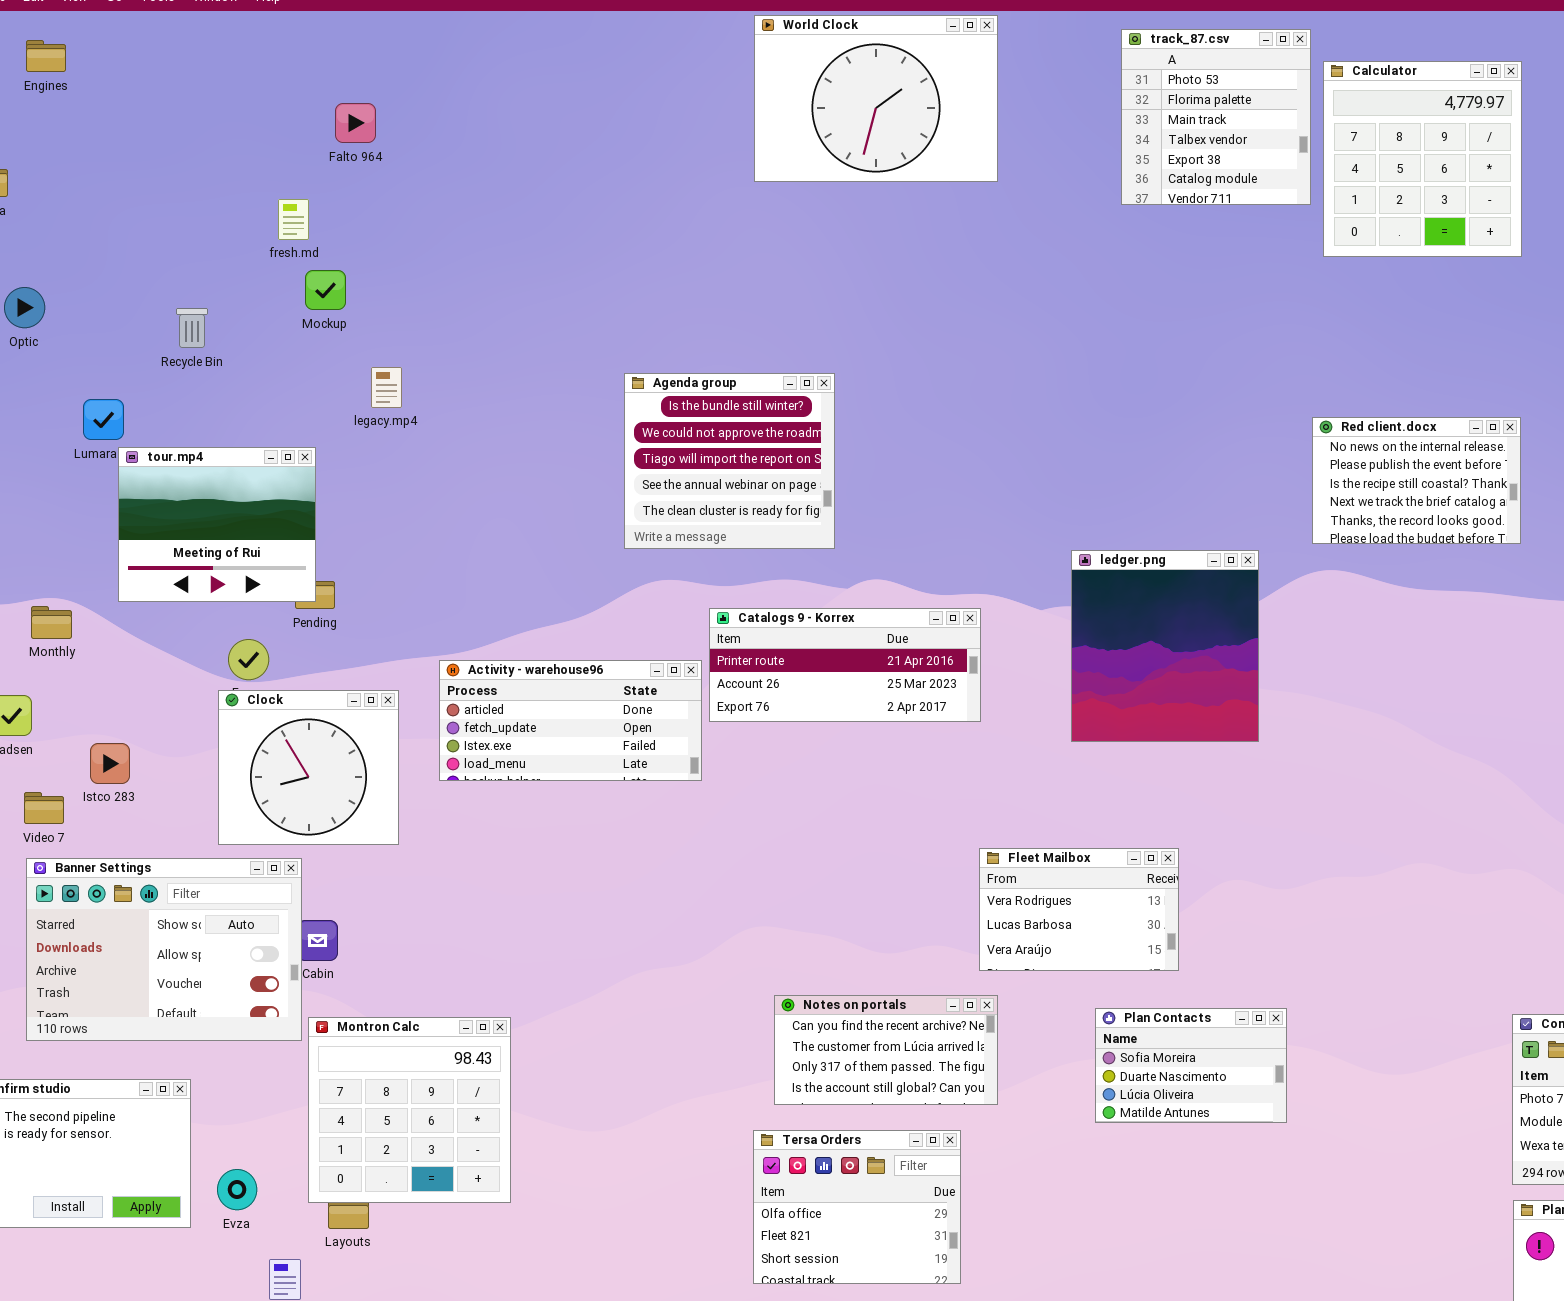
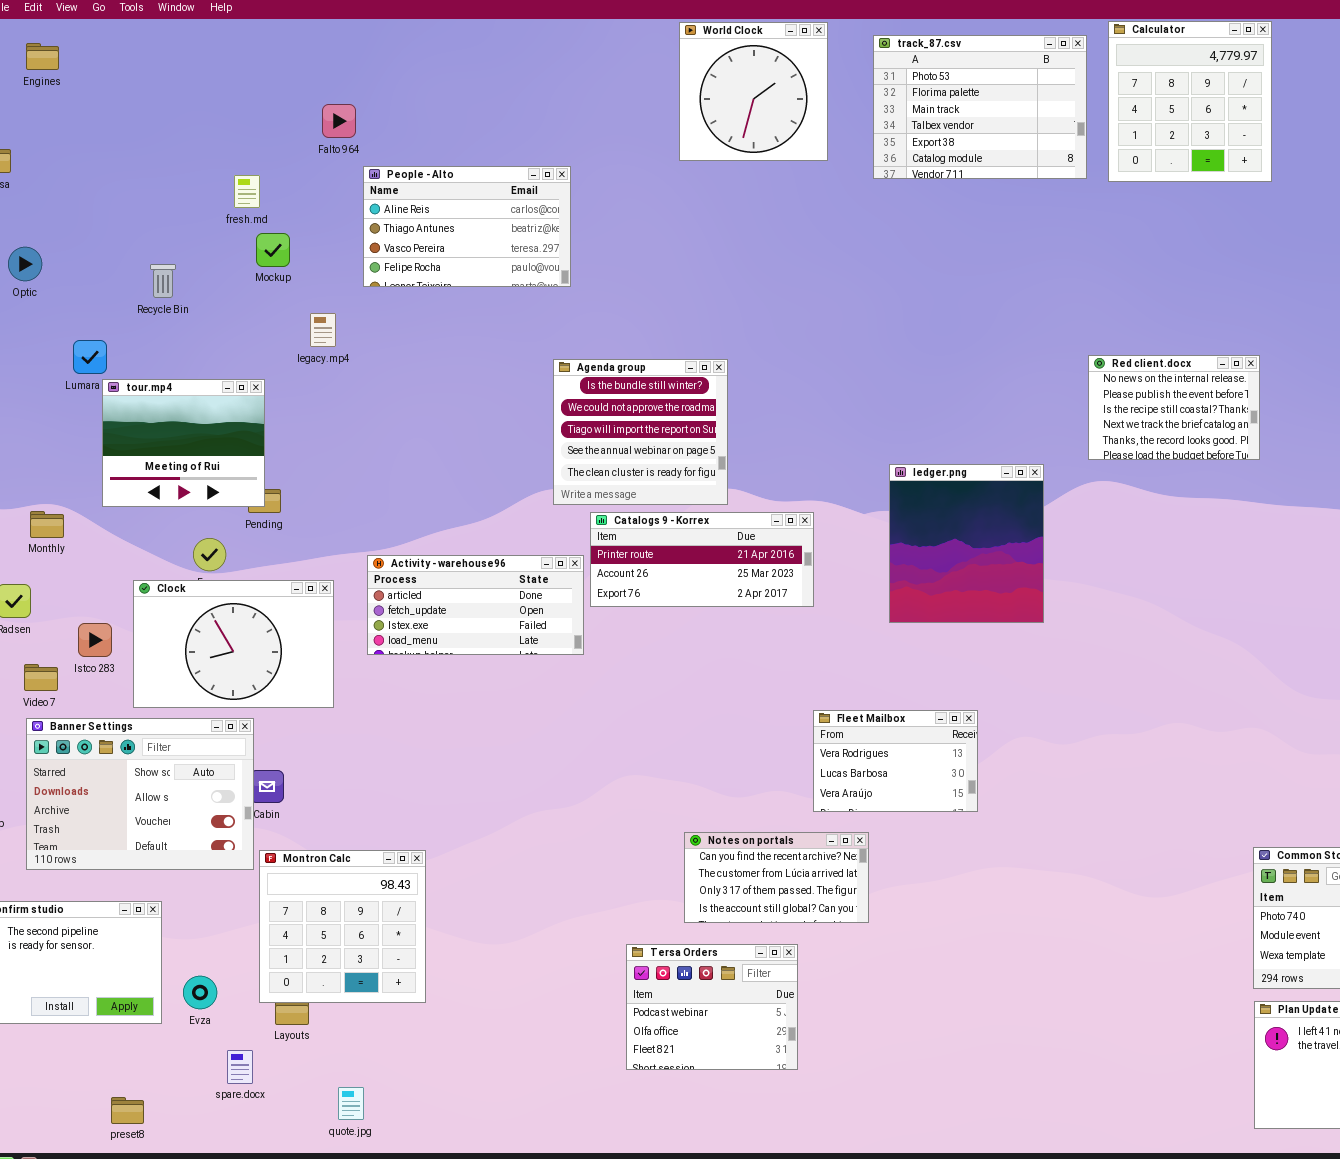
World Clock: [754,15,998,182] -> [679,22,828,161], resized
track_87.csv: [1121,29,1311,205] -> [873,35,1087,179], resized
Calculator: [1323,61,1522,257] -> [1108,21,1272,182], moved
Falto 964: [335,103,376,143] -> [322,104,356,138], moved
People - Alto: none -> [363,166,571,287], opened
Agenda group: [624,373,835,549] -> [553,359,728,505], moved
Clock: [218,690,399,845] -> [133,580,334,708], resized
Notes on portals: [774,995,998,1105] -> [684,832,869,923], moved
Plan Contacts: [1095,1008,1287,1123] -> none, closed
Tersa Orders: [753,1130,961,1284] -> [626,944,798,1070], scrolled up 1 row

